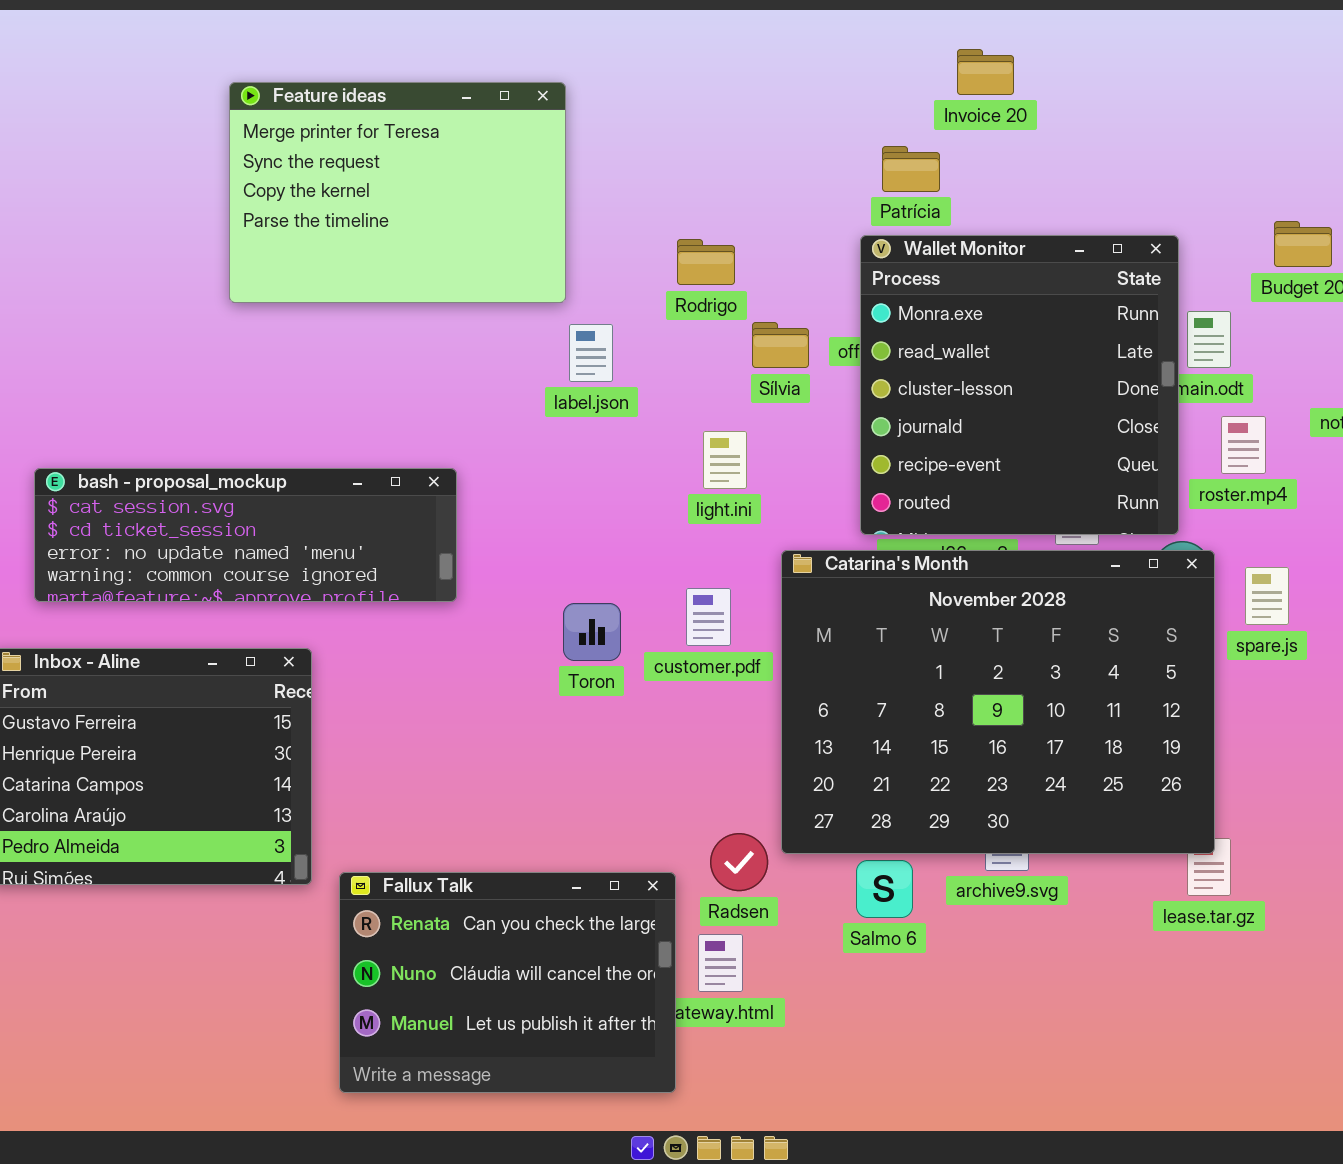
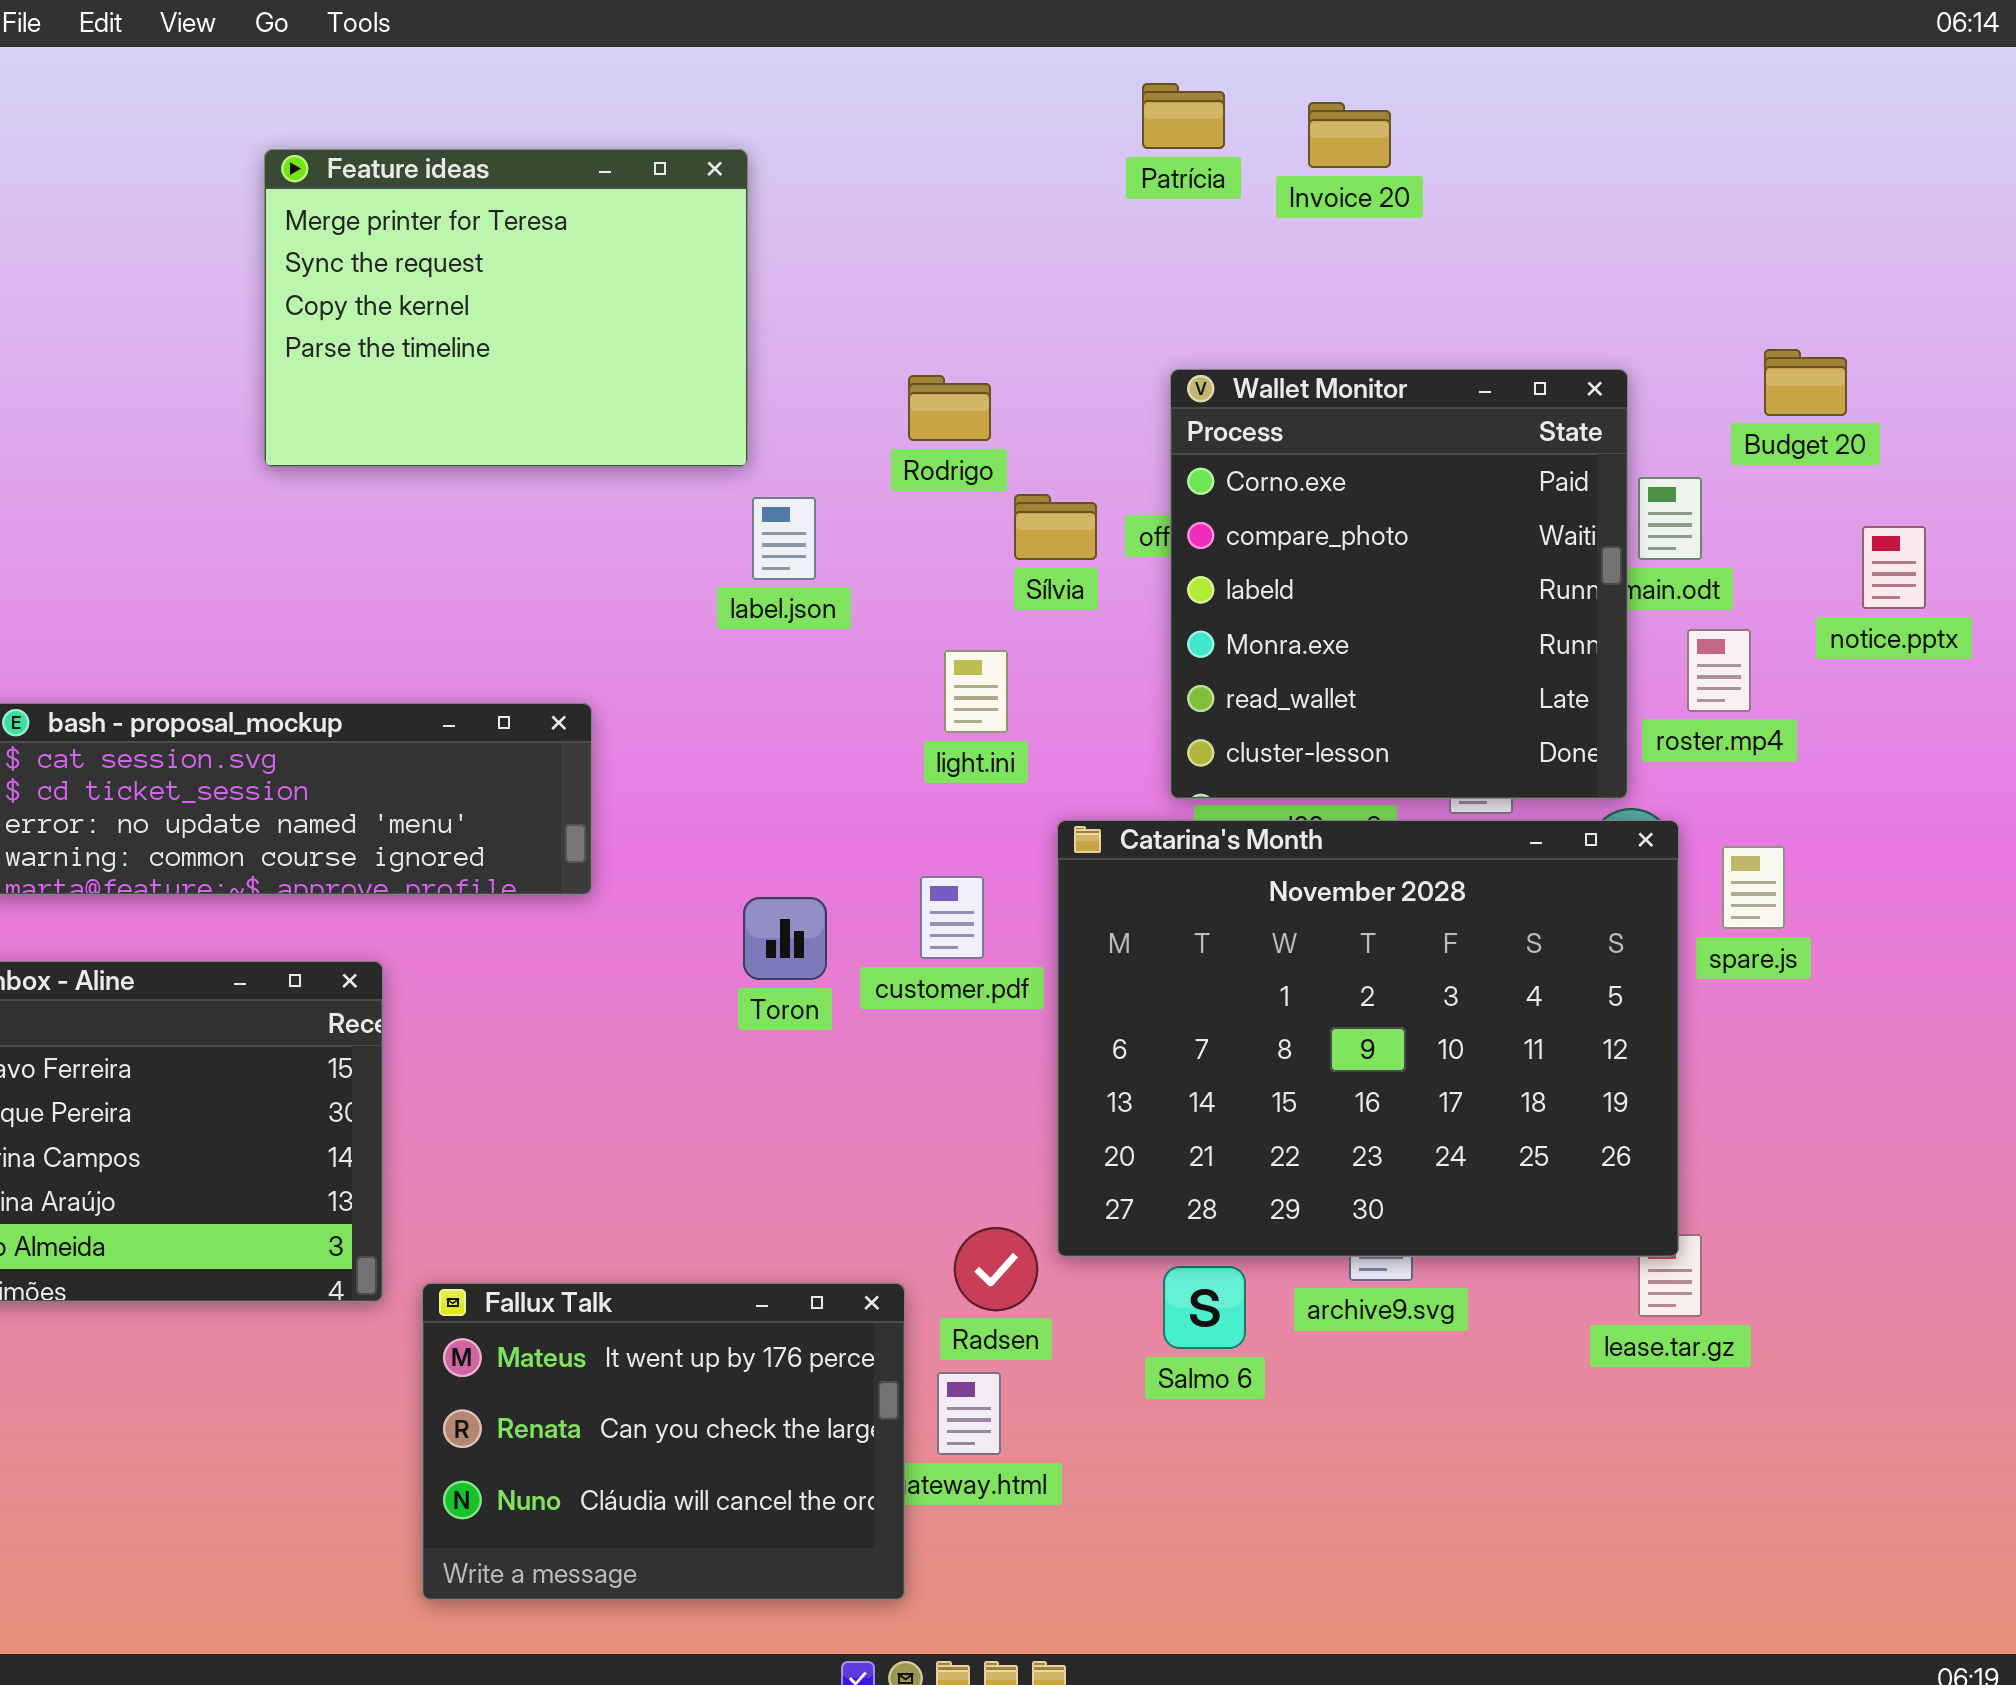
Patrícia: [882,146,940,192] -> [1142,83,1225,149], moved
Wallet Monitor: [860,235,1179,535] -> [1170,369,1628,799], scrolled up 3 rows
Fallux Talk: [339,872,676,1093] -> [422,1283,905,1600], scrolled up 1 row

